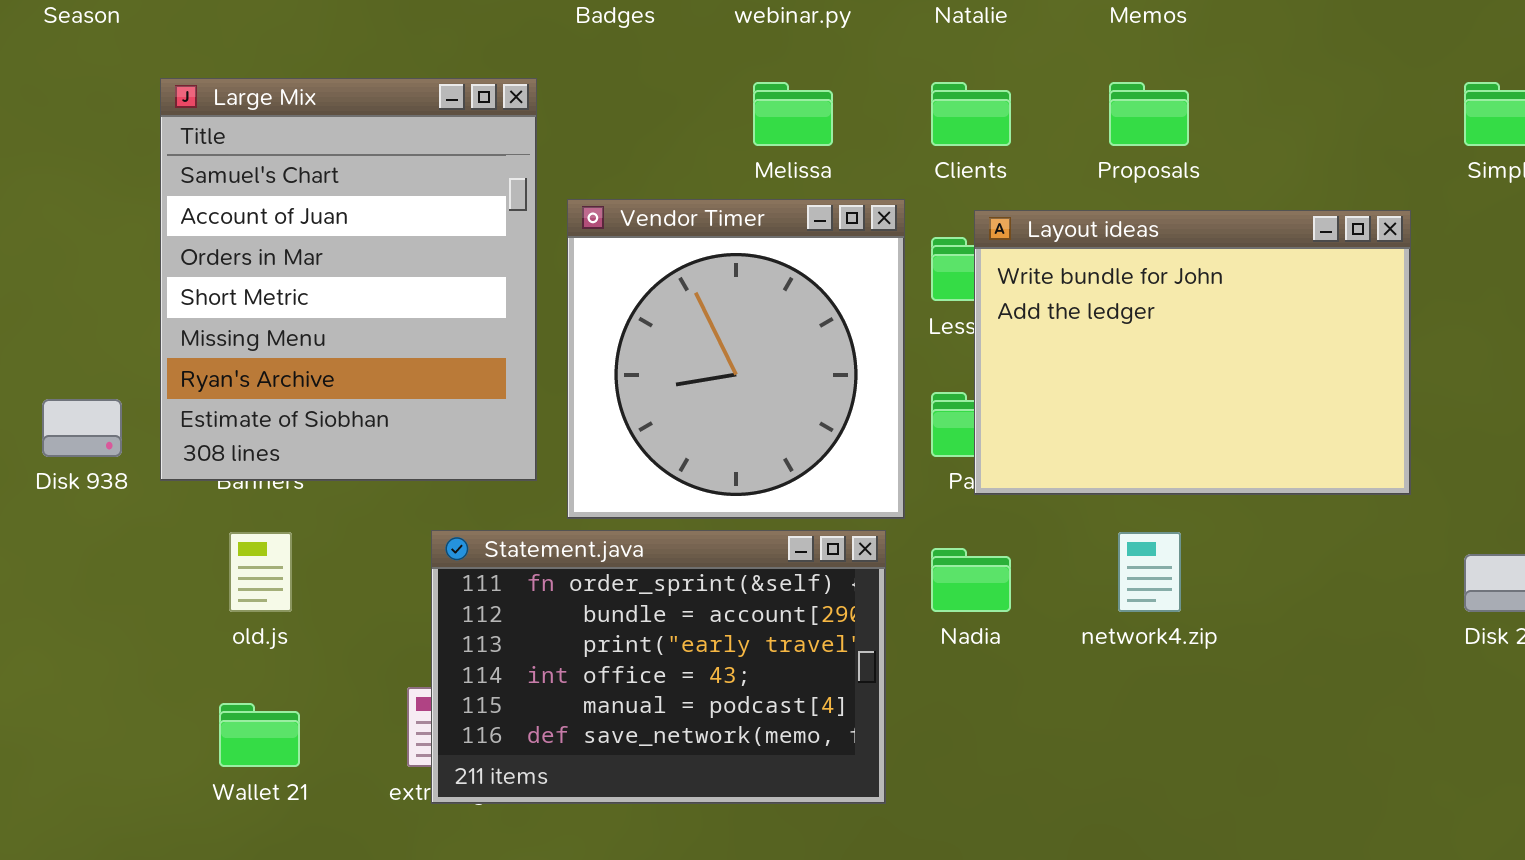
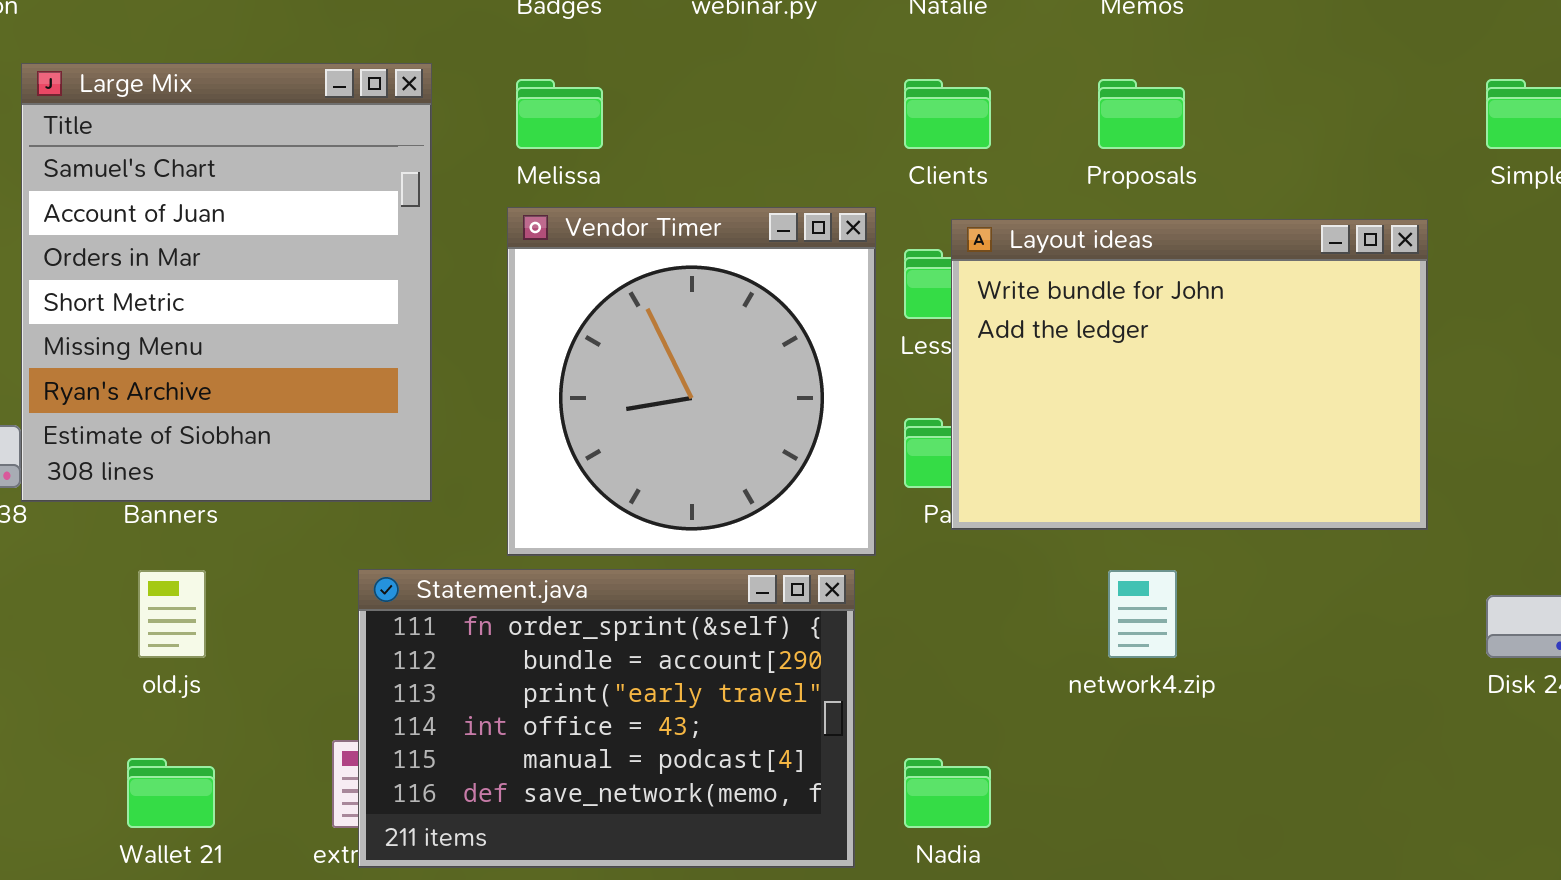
Large Mix: [160,78,537,481] -> [21,63,432,502], moved
Melissa: [753,82,833,146] -> [516,79,603,149], moved
Nadia: [931,548,1011,612] -> [904,758,991,828], moved

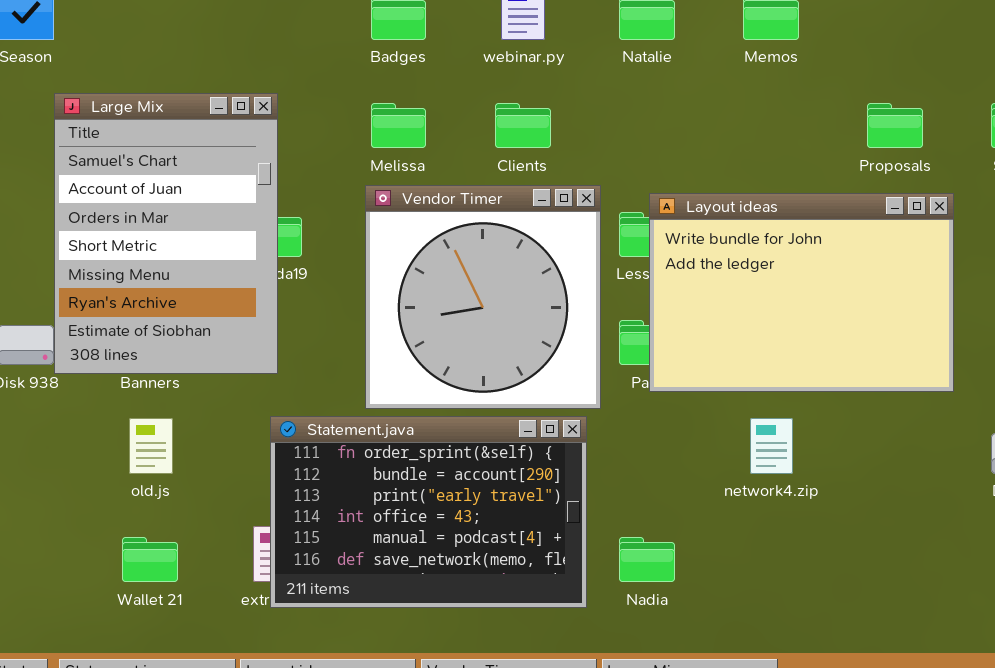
Large Mix: [21,63,432,502] -> [54,93,278,374], resized
Clients: [904,79,991,149] -> [495,103,551,148], moved
Proposals: [1098,79,1185,149] -> [867,103,923,148], moved

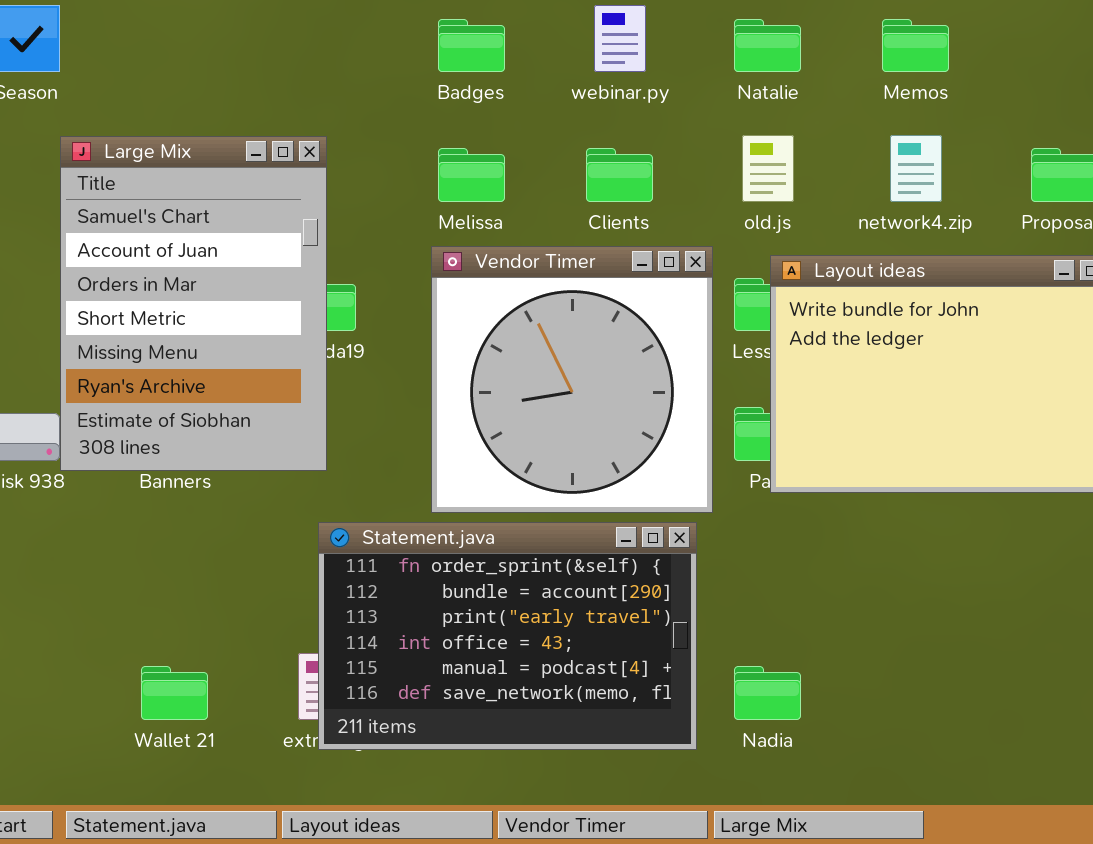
old.js: [129,418,173,474] -> [742,135,794,202], moved
network4.zip: [750,418,793,474] -> [890,135,942,202], moved

